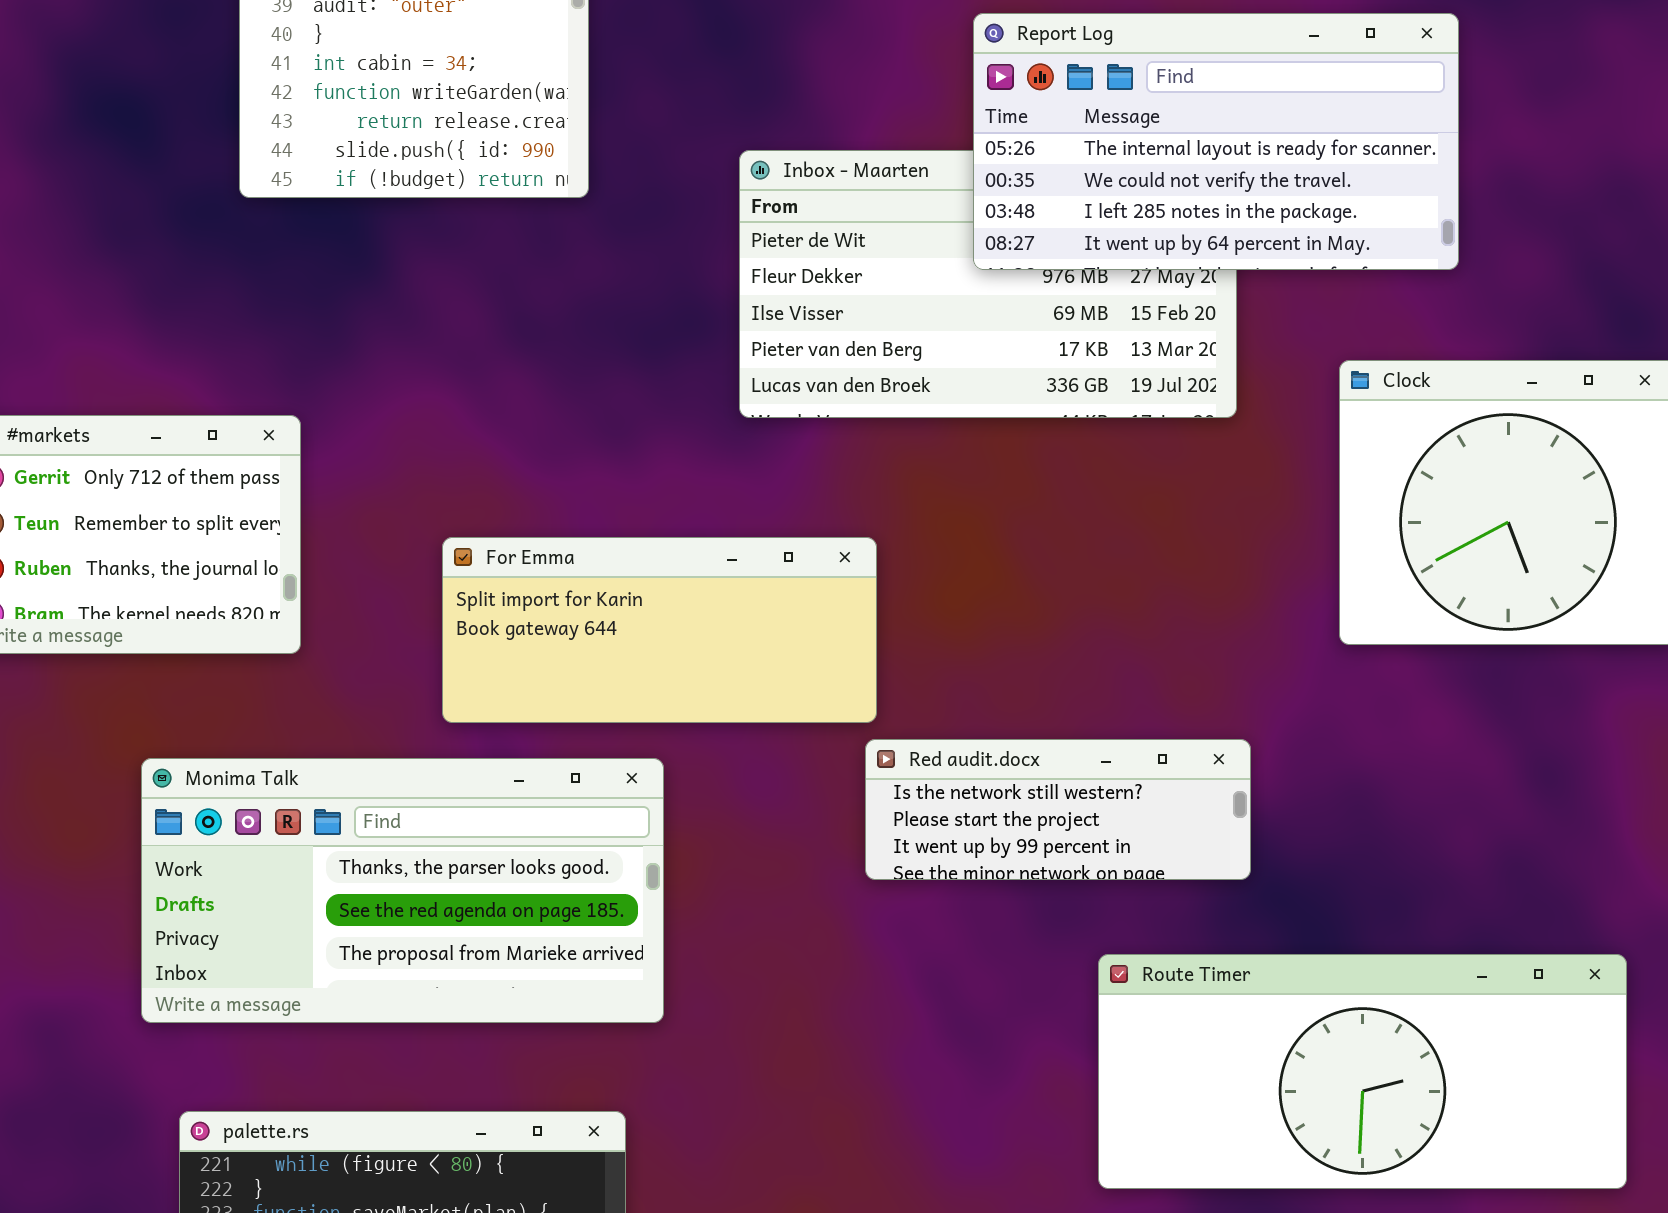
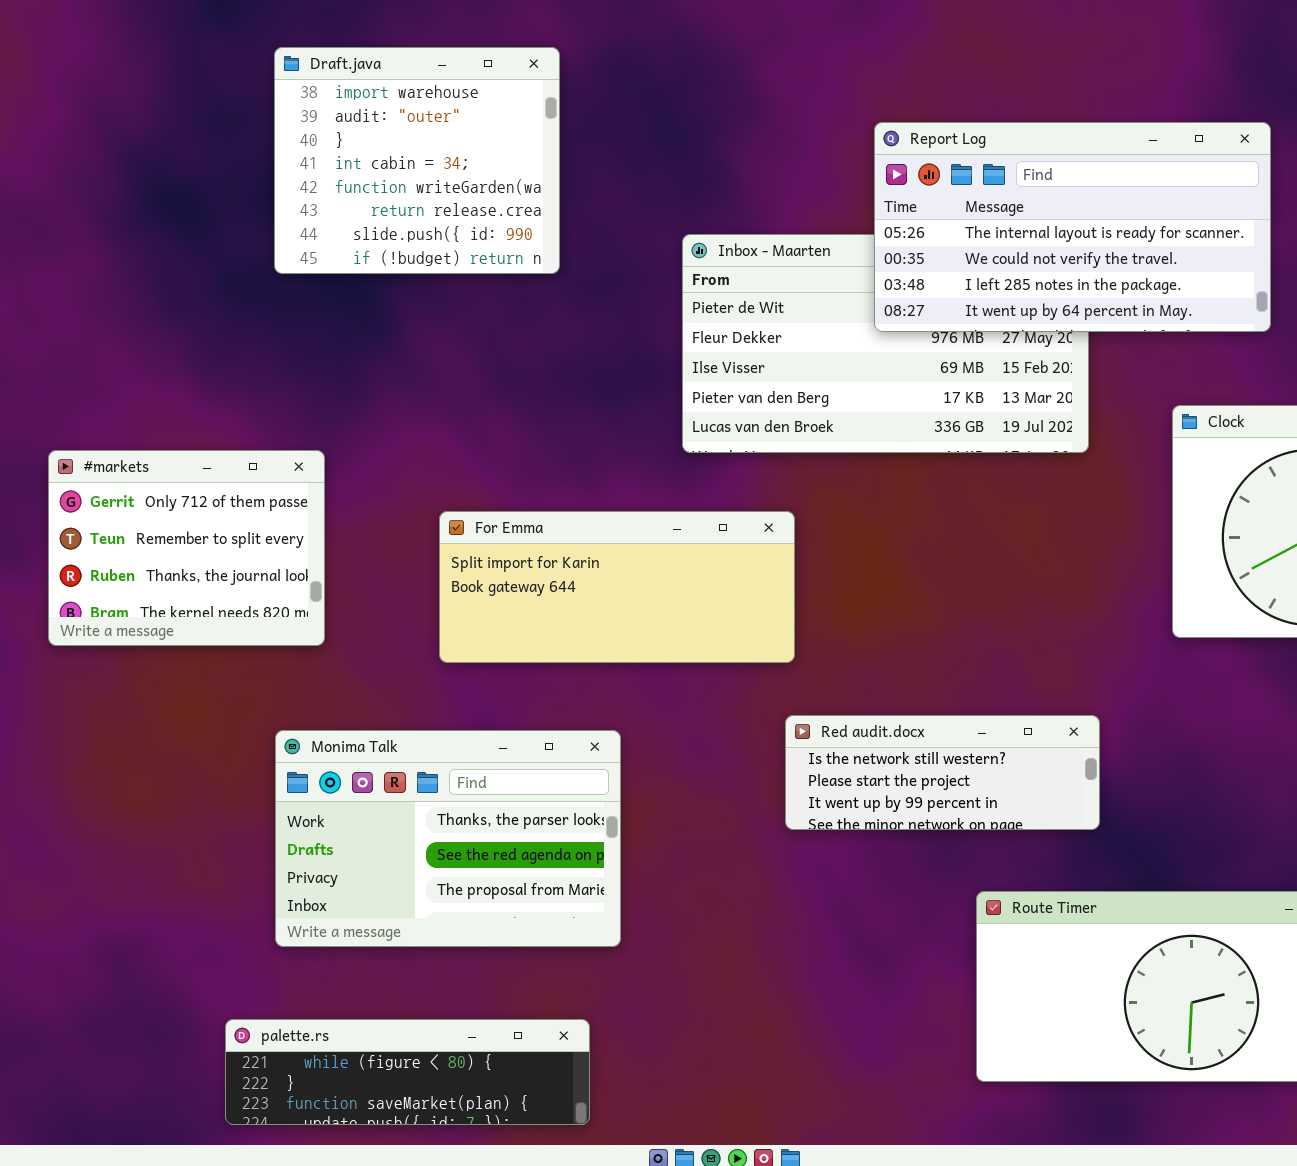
For Emma: [442,537,877,723] -> [439,511,795,663], moved
Monima Talk: [141,758,664,1023] -> [275,730,621,947], resized

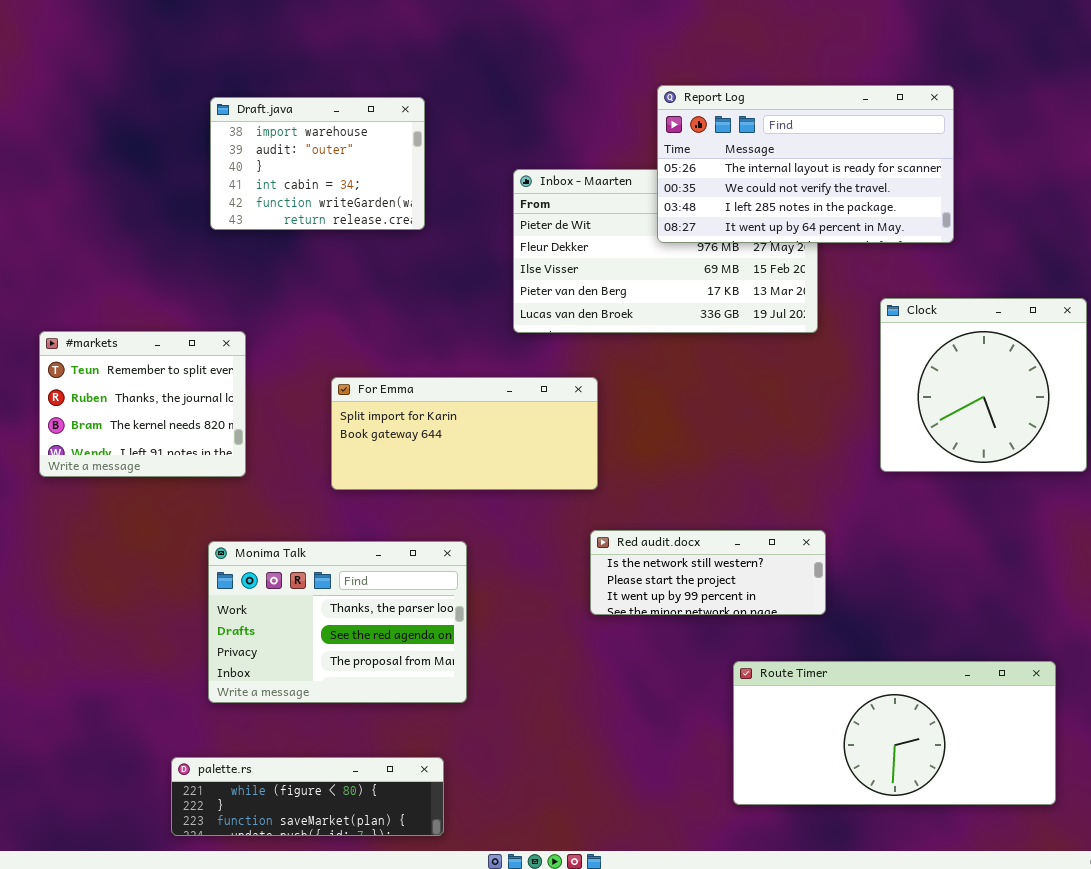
Draft.java: [274,47,560,274] -> [210,97,425,230], moved, resized
#markets: [48,450,325,646] -> [39,331,246,477], scrolled down 1 row

